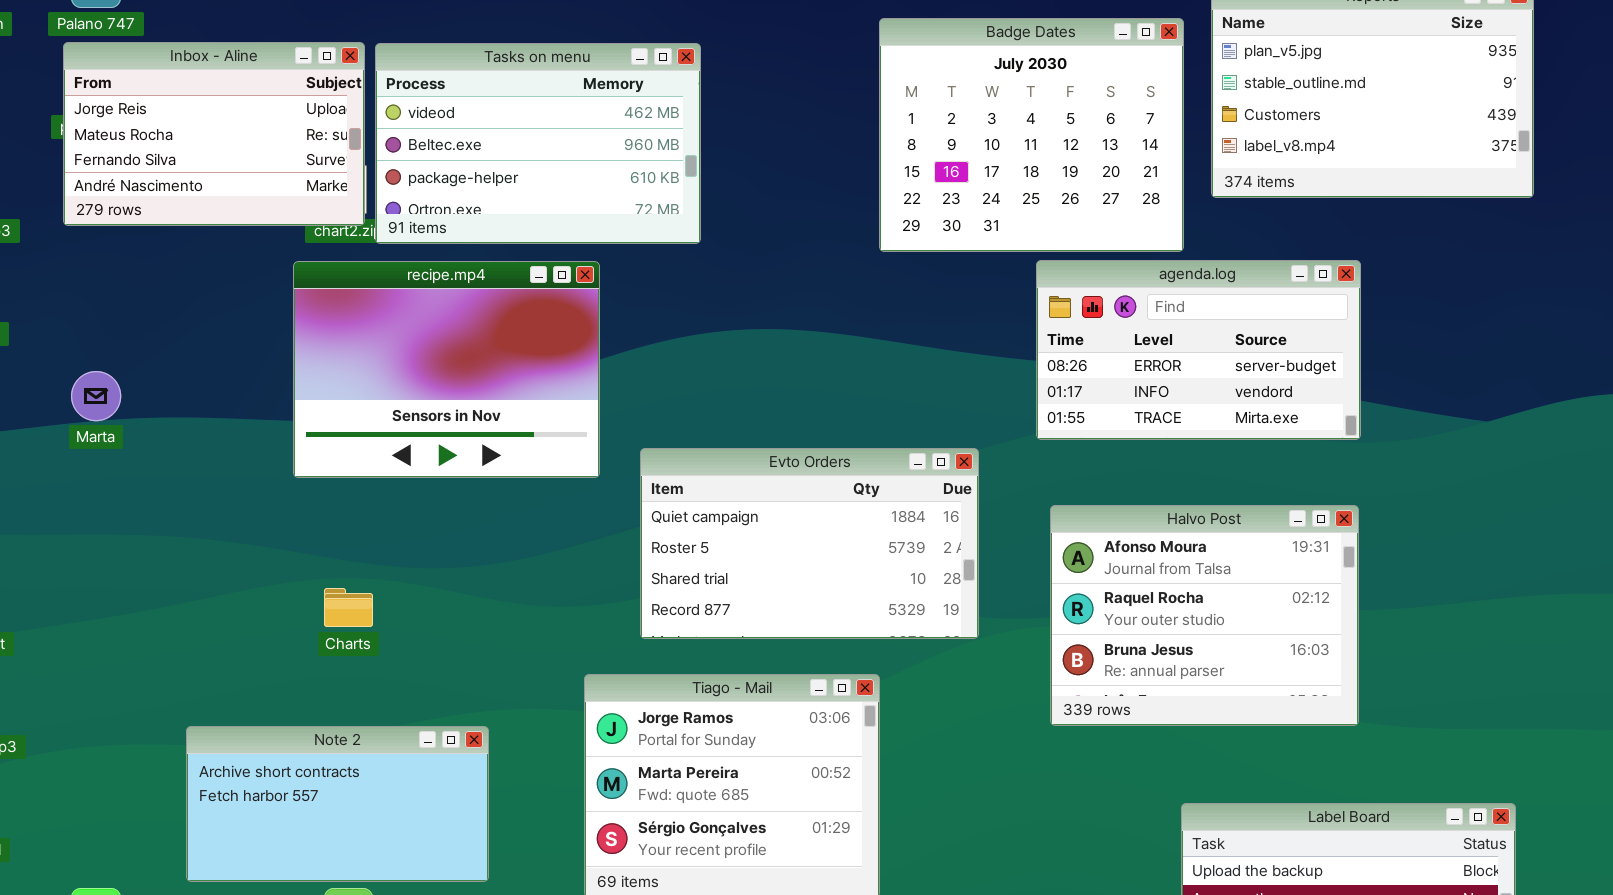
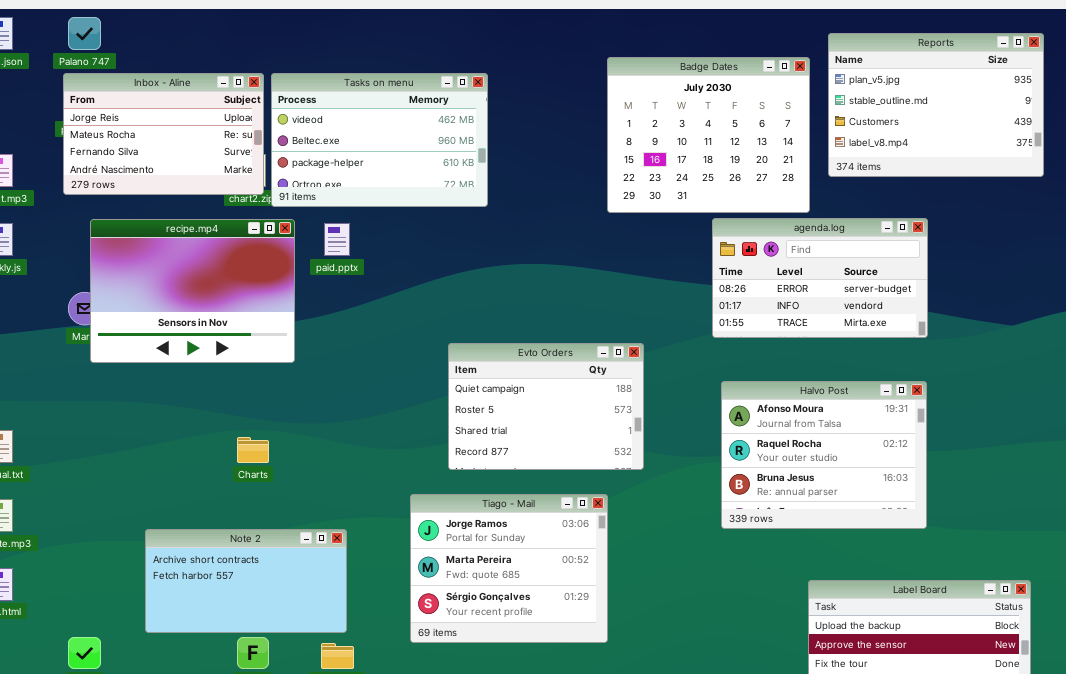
recipe.mp4: [293,261,600,478] -> [90,219,295,363], moved
Evto Orders: [640,448,979,639] -> [448,343,644,470], resized

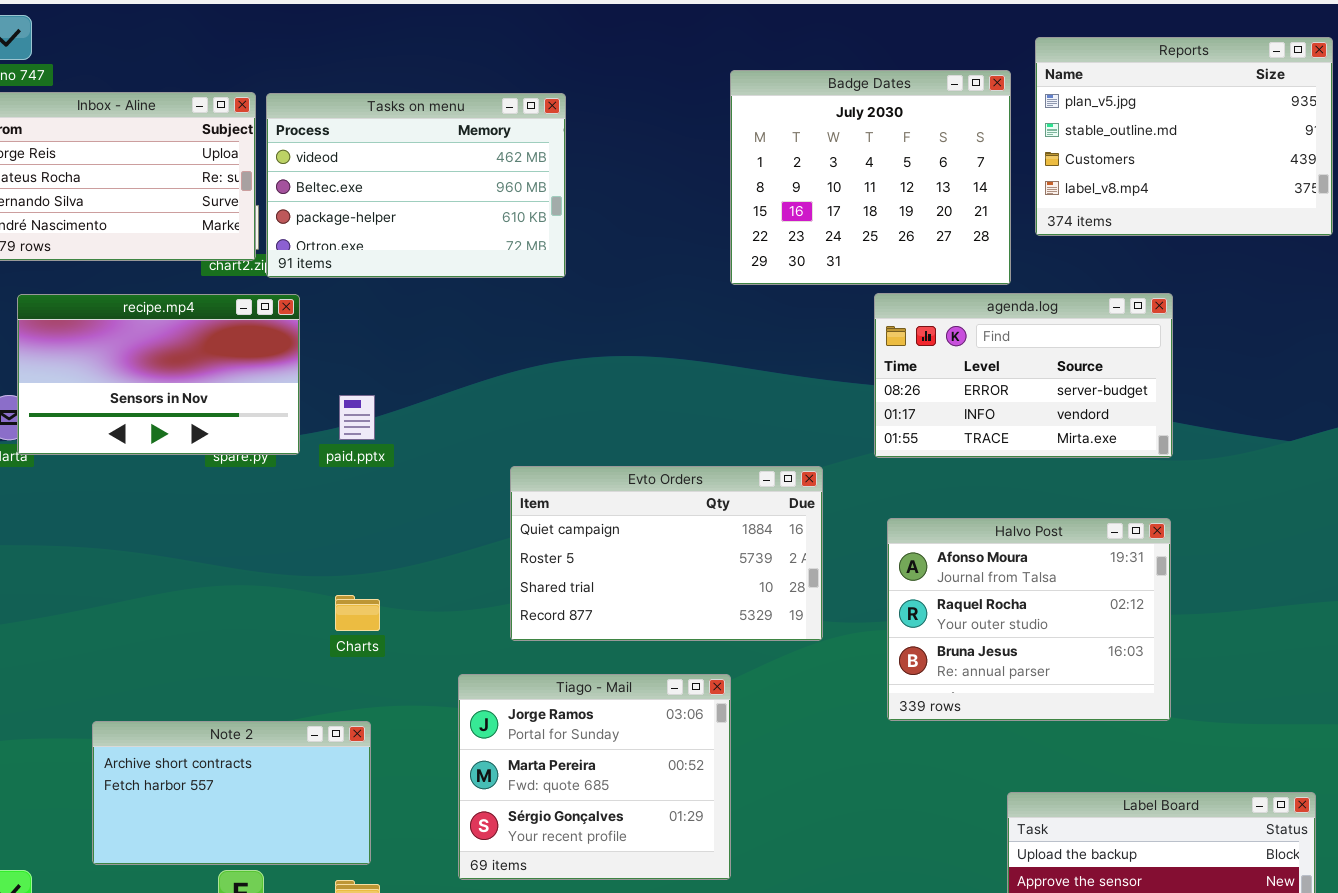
recipe.mp4: [90,219,295,363] -> [17,294,300,455], resized
paid.pptx: [324,223,350,256] -> [339,395,375,440], moved
Evto Orders: [448,343,644,470] -> [510,466,823,641], resized
Charts: [237,437,269,463] -> [335,595,380,631], moved

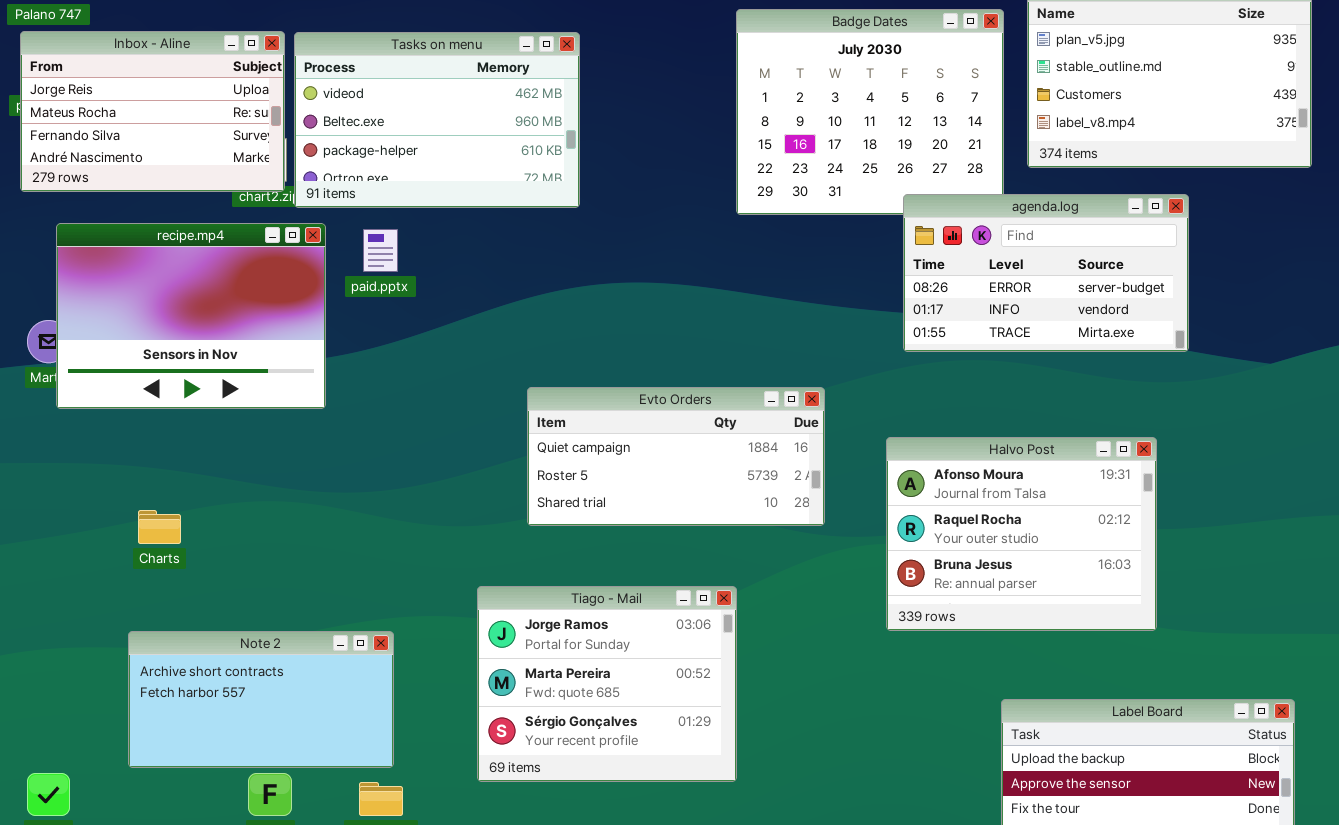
agenda.log: [874,293,1173,458] -> [903,194,1189,352], moved
recipe.mp4: [17,294,300,455] -> [56,223,326,409], resized
paid.pptx: [339,395,375,440] -> [363,229,398,272], moved
Evto Orders: [510,466,823,641] -> [527,387,825,526], resized
Charts: [335,595,380,631] -> [138,510,181,544], moved

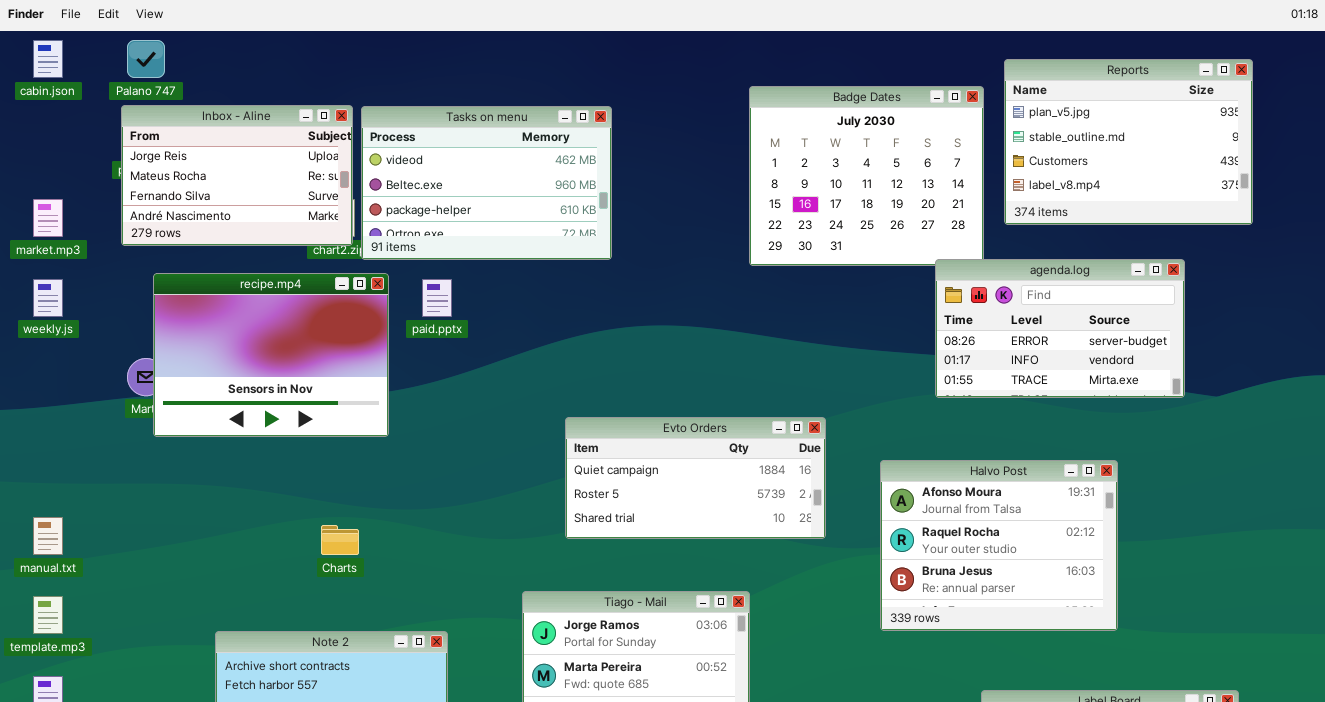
agenda.log: [903,194,1189,352] -> [935,259,1185,398], moved
Charts: [138,510,181,544] -> [321,525,359,555], moved

